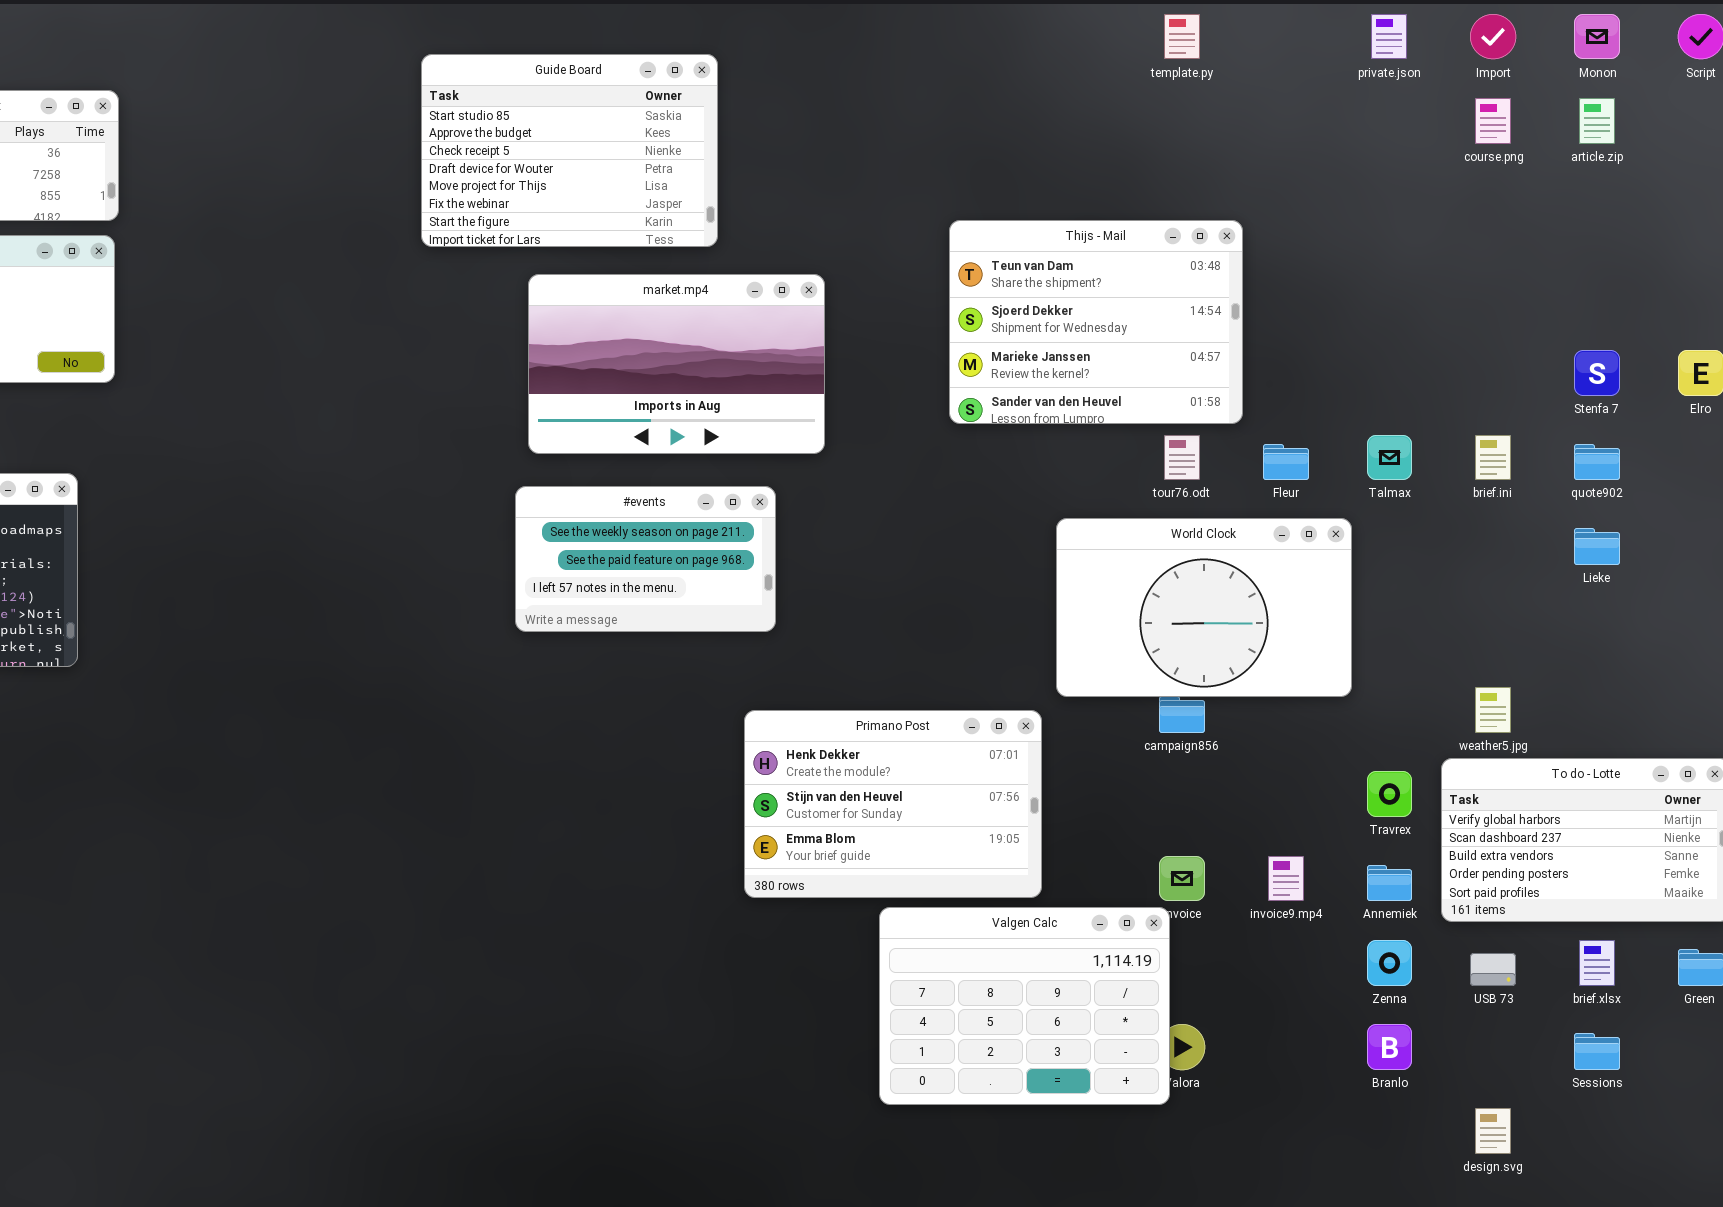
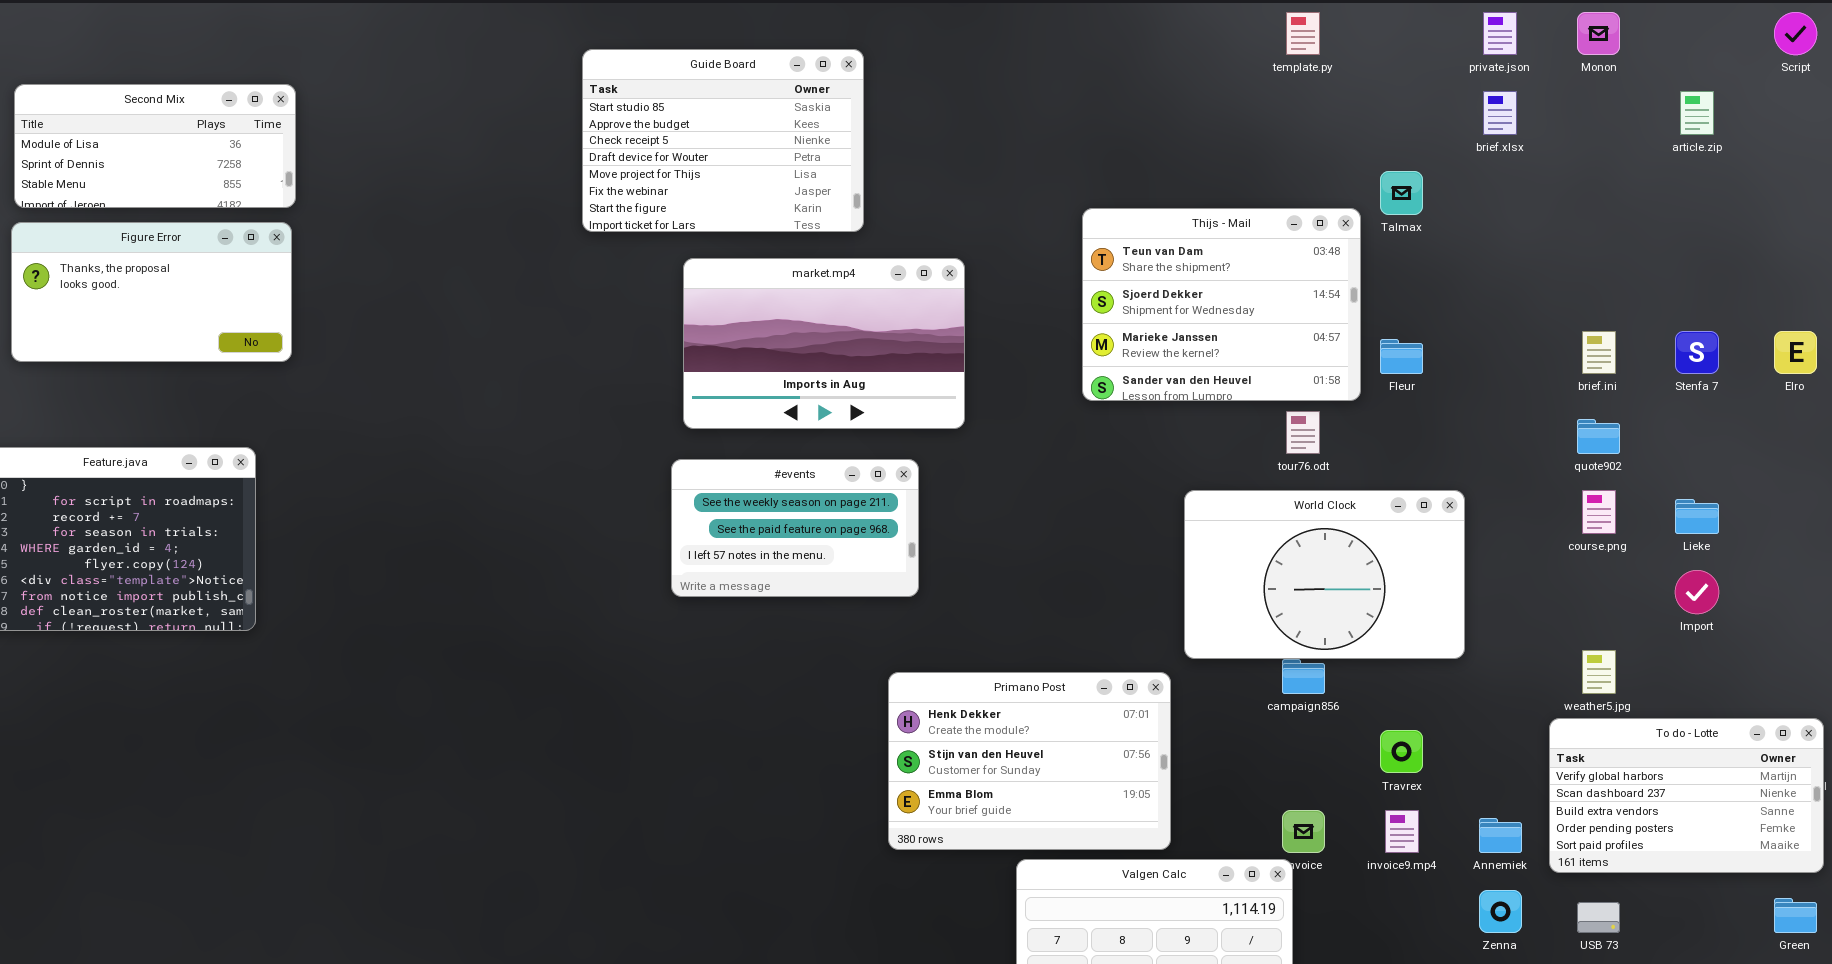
Import: [1470,14,1516,59] -> [1675,570,1719,614], moved
Monon: [1574,14,1620,59] -> [1577,12,1620,55], moved
course.png: [1475,98,1511,144] -> [1582,490,1616,534], moved
Talmax: [1367,435,1412,480] -> [1380,171,1423,215], moved
brief.ini: [1475,435,1511,480] -> [1582,331,1616,374], moved
Fleur: [1263,444,1309,480] -> [1380,339,1423,374], moved
quote902: [1574,444,1620,480] -> [1577,419,1620,454], moved
Travrex: [1367,771,1412,817] -> [1380,730,1423,773], moved
brief.xlsx: [1579,940,1615,986] -> [1483,91,1517,135], moved

